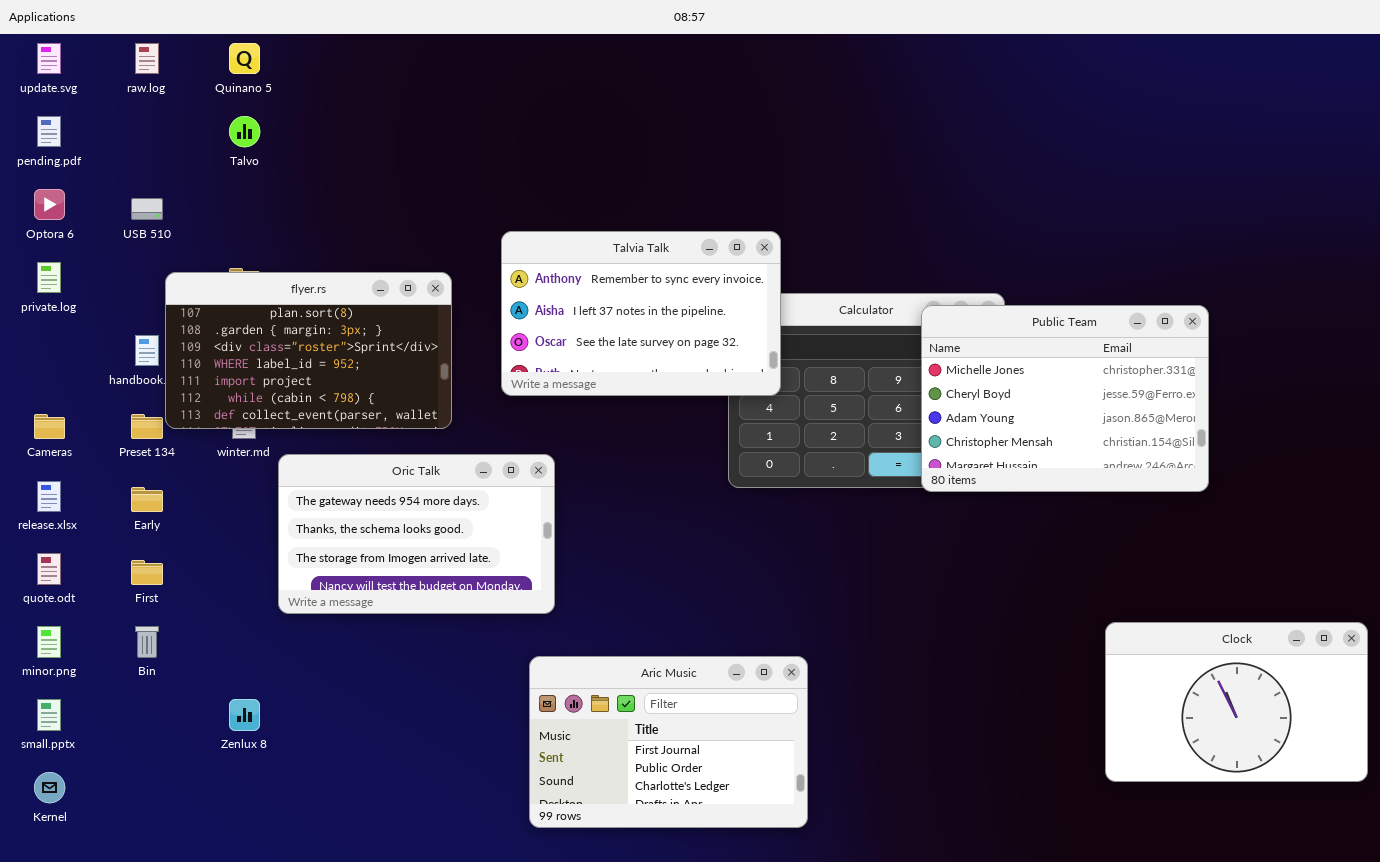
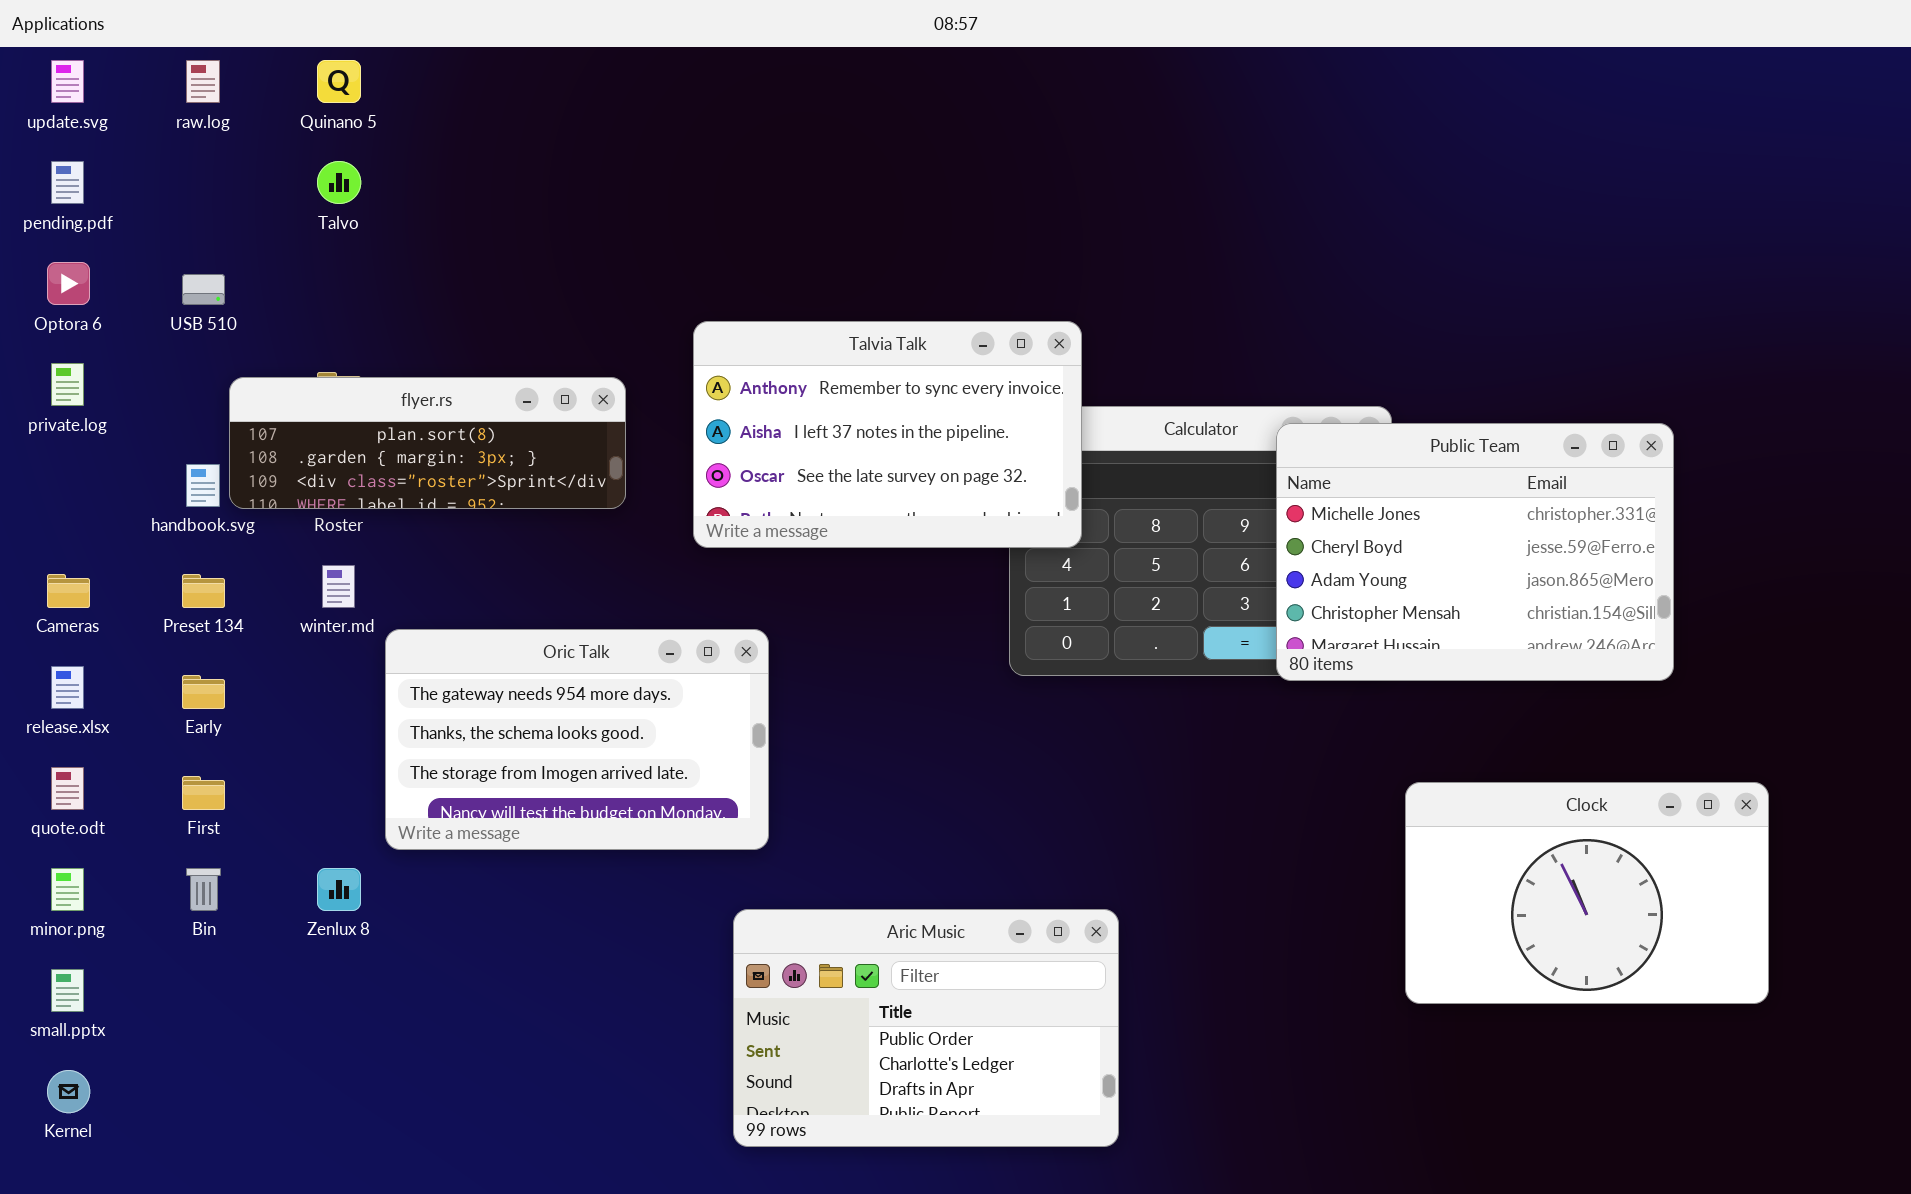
flyer.rs: [165,272,452,429] -> [229,377,626,509], resized
Clock: [1105,622,1368,782] -> [1405,782,1769,1004], moved
Aric Music: [529,656,808,828] -> [733,909,1119,1147], scrolled down 1 row
Zenlux 8: [229,699,260,731] -> [317,868,361,911], moved

